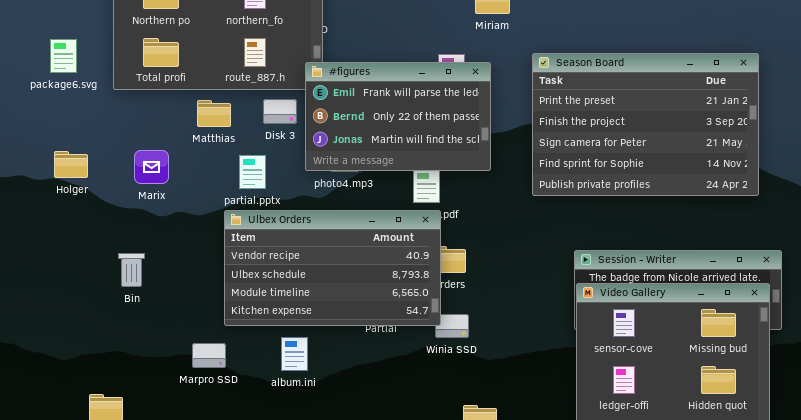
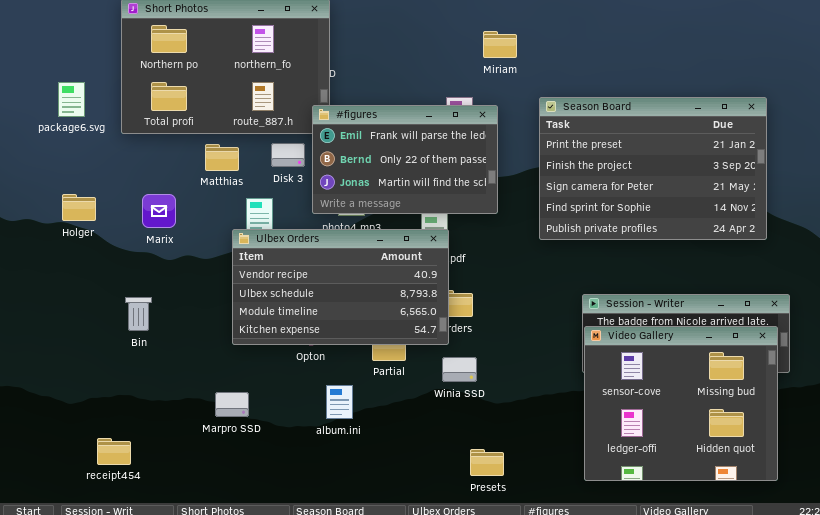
Ulbex Orders: [224,210,441,326] -> [232,229,449,345], moved
album.ini: [281,337,308,371] -> [326,385,353,419], moved
Marpro SSD: [192,343,226,368] -> [215,392,249,417], moved

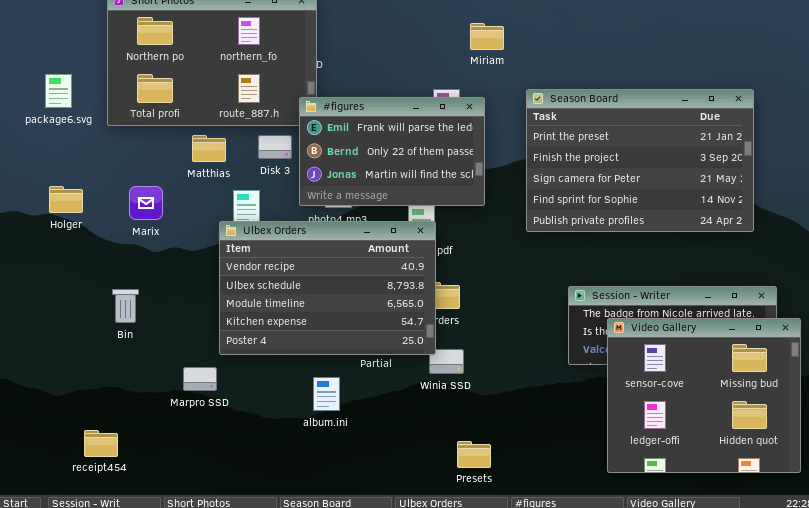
Ulbex Orders: [232,229,449,345] -> [219,221,436,355], resized
Video Gallery: [584,326,778,481] -> [607,318,801,473], moved
Marpro SSD: [215,392,249,417] -> [183,367,217,391], moved

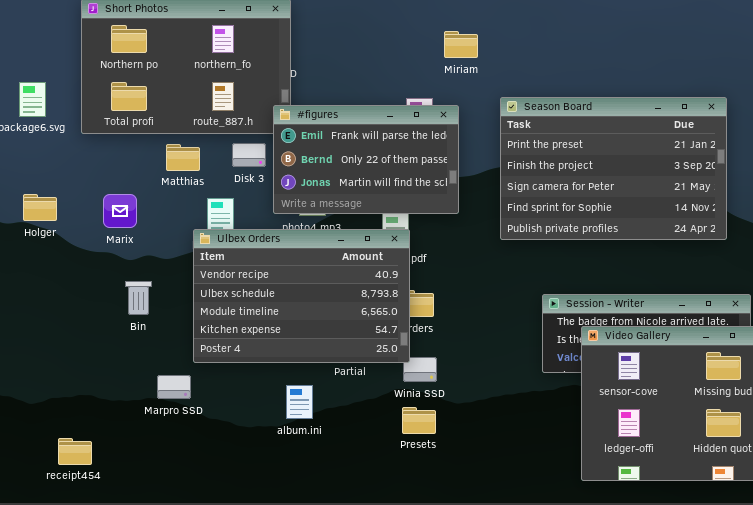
Bin: [112,289,139,323] -> [125,281,152,315], moved
Presets: [457,441,491,468] -> [402,407,436,434], moved

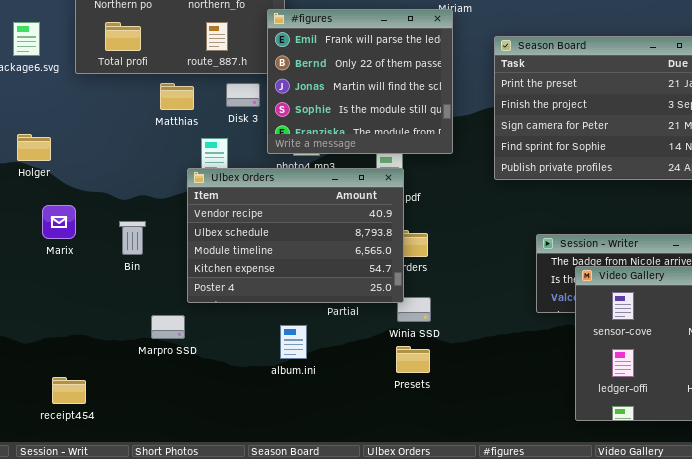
#figures: [273,105,459,214] -> [267,9,453,154], resized
Marix: [103,194,137,228] -> [42,205,76,239], moved

